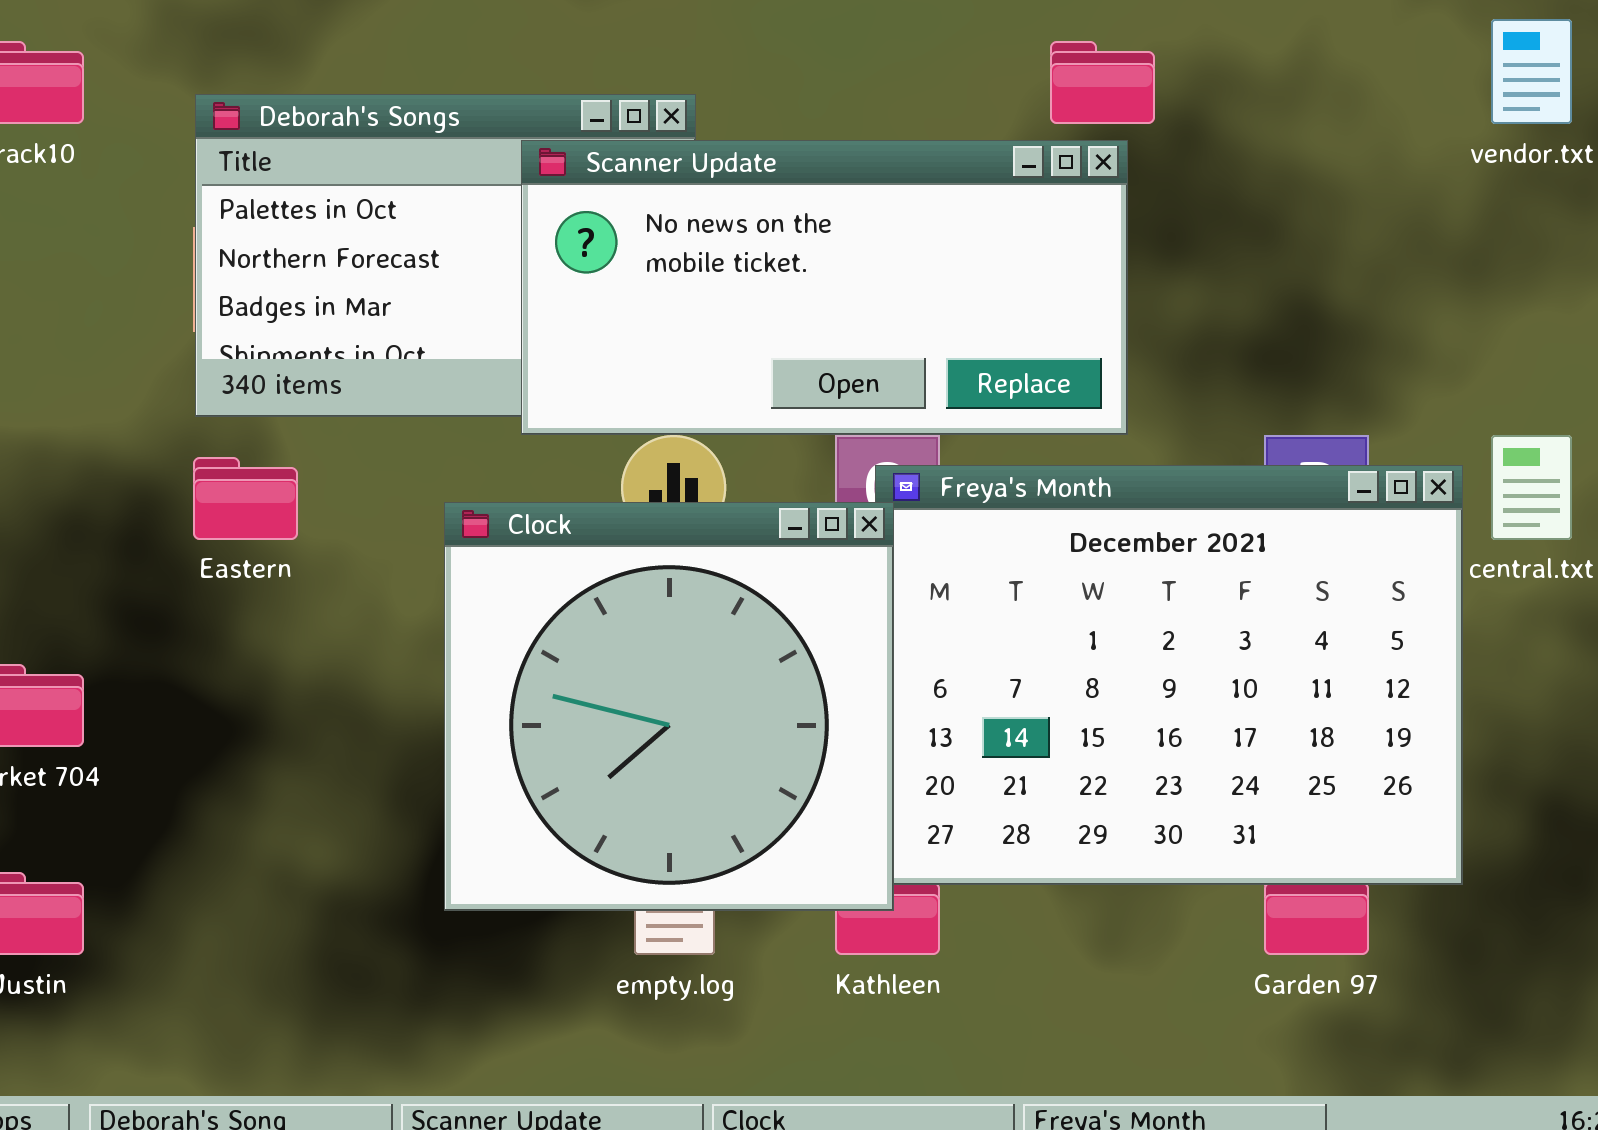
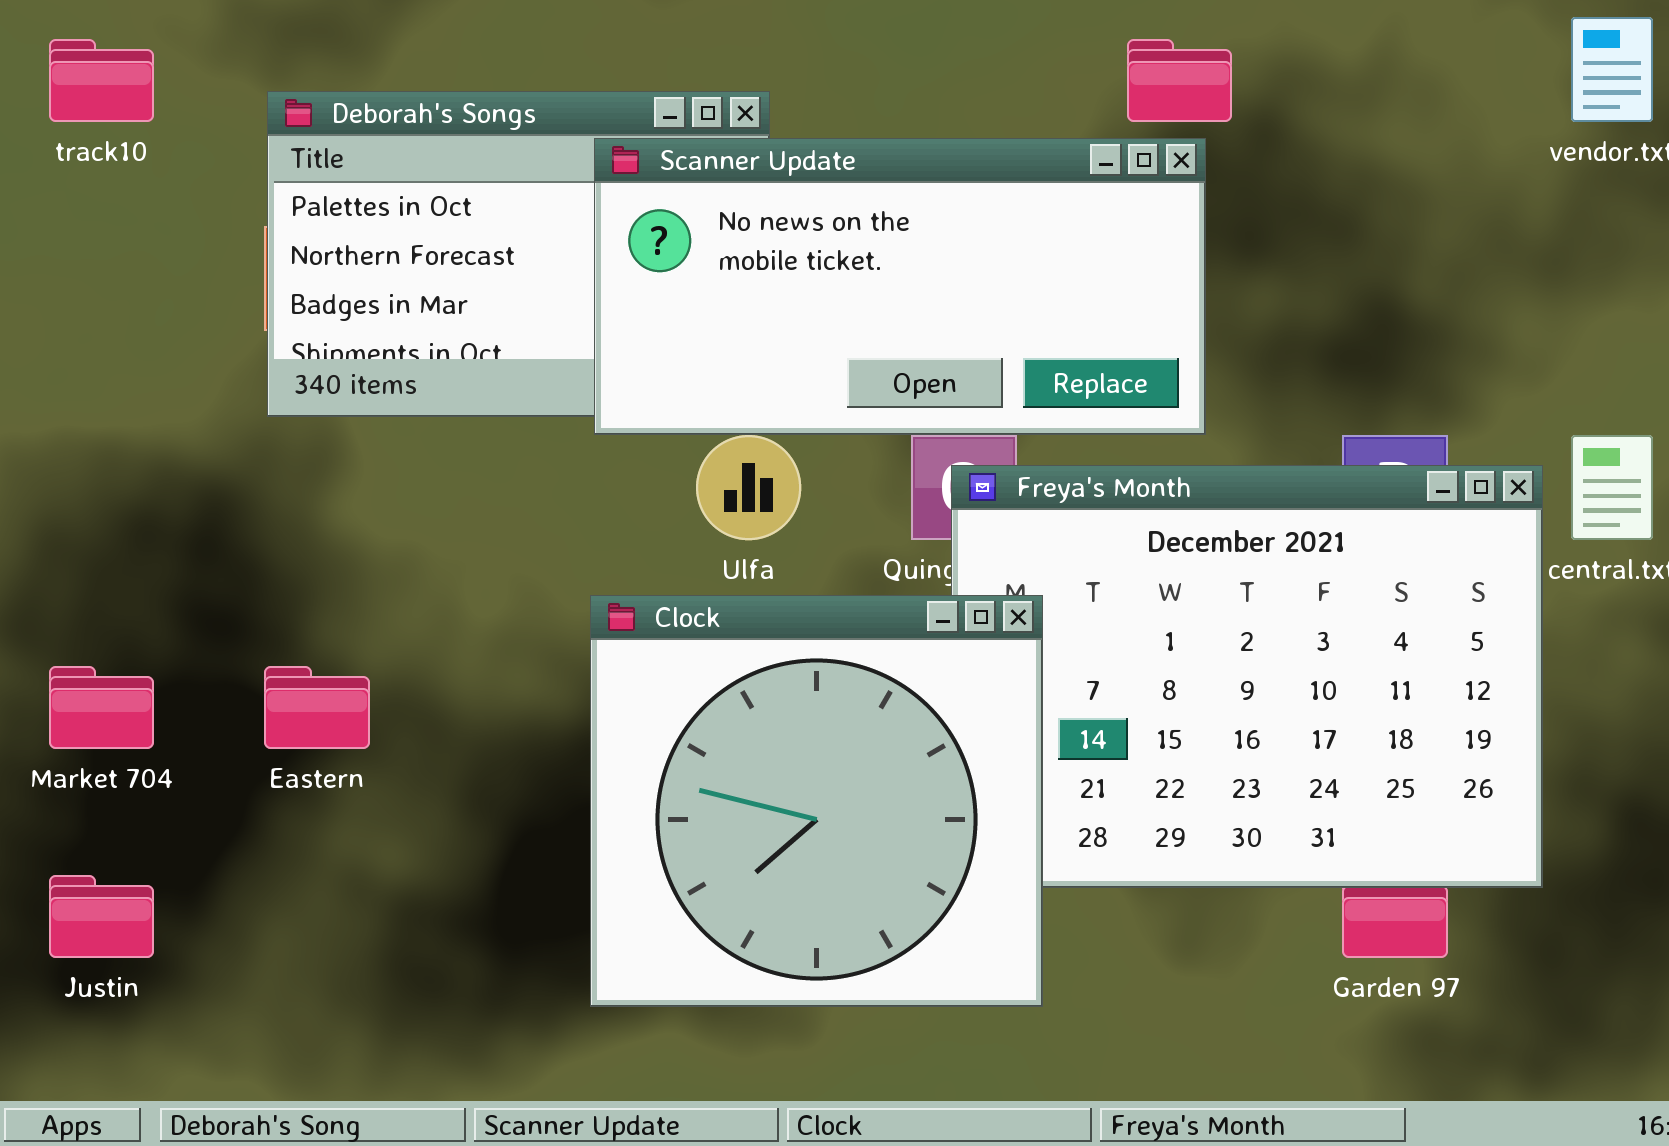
Eastern: [193,457,298,540] -> [264,666,370,749], moved
Clock: [444,502,894,911] -> [590,595,1043,1007], moved

